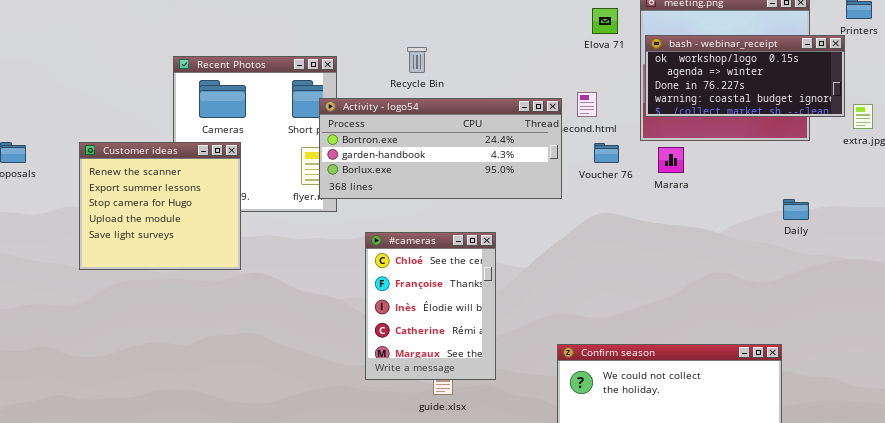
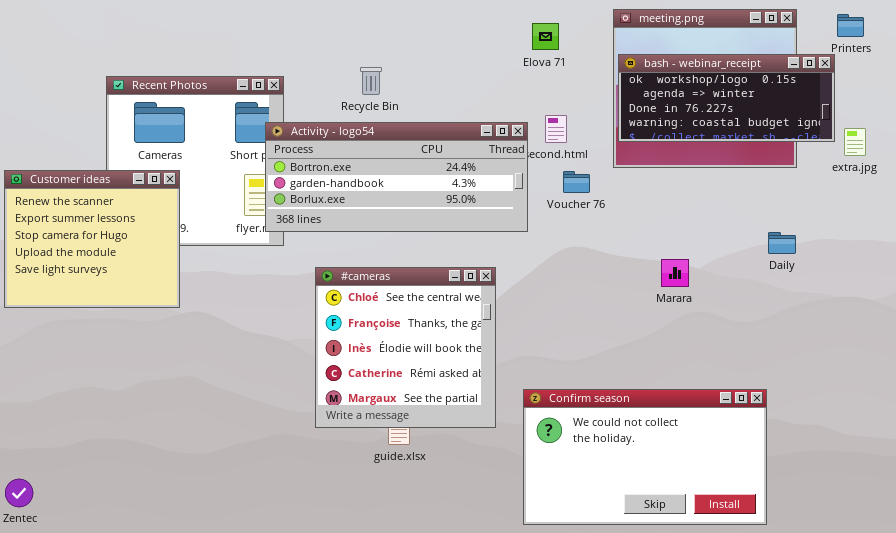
Elova 71: [592,8,618,34] -> [532,23,559,50], moved
Marara: [658,147,684,173] -> [661,259,689,287], moved
#cameras: [365,232,496,380] -> [315,267,496,428], resized

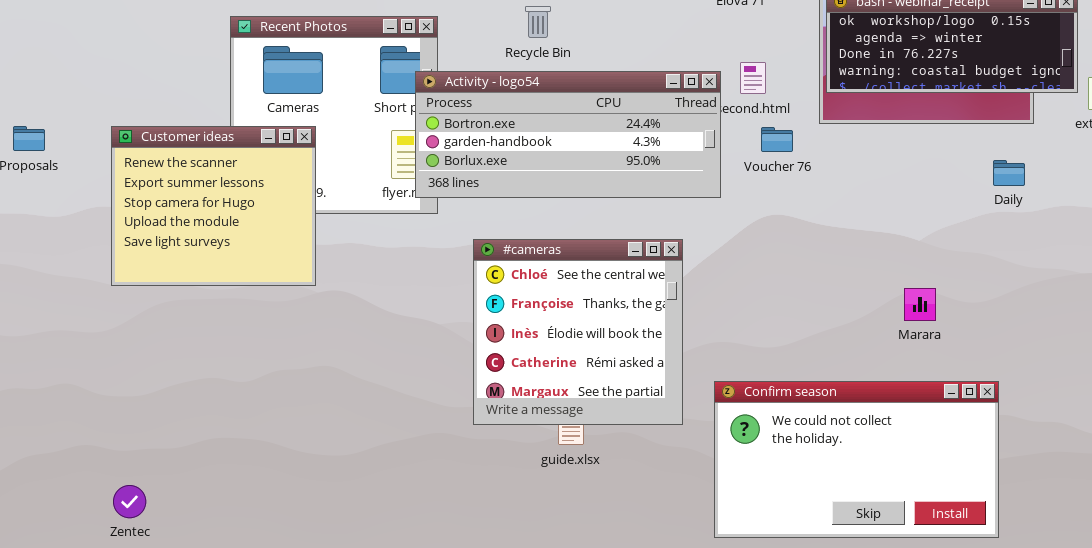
Daily: [768,232,796,254] -> [993,160,1025,186], moved
Marara: [661,259,689,287] -> [904,288,936,321], moved

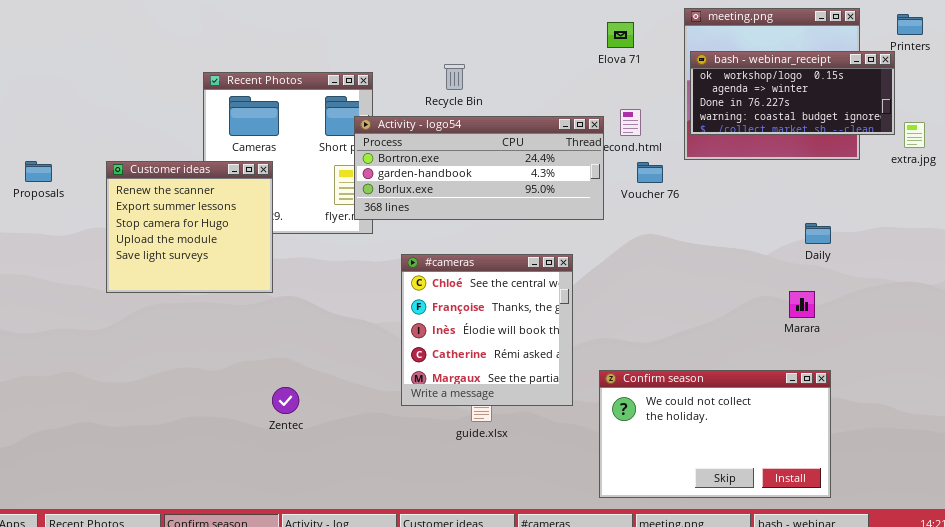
Daily: [993,160,1025,186] -> [805,223,831,244], moved
Marara: [904,288,936,321] -> [789,291,815,318], moved
Zentec: [113,485,146,518] -> [272,387,299,414], moved

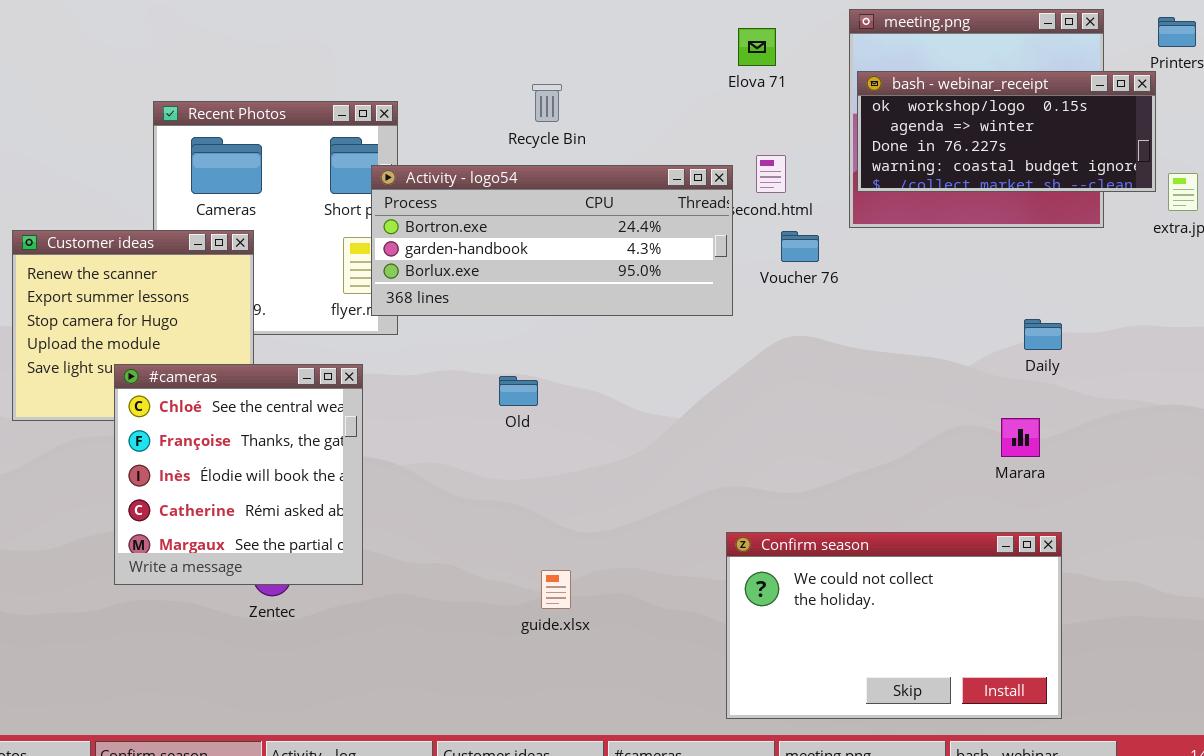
Recycle Bin: [444,64,465,90] -> [532,84,562,122], moved
#cameras: [401,254,573,406] -> [114,364,363,585], moved

